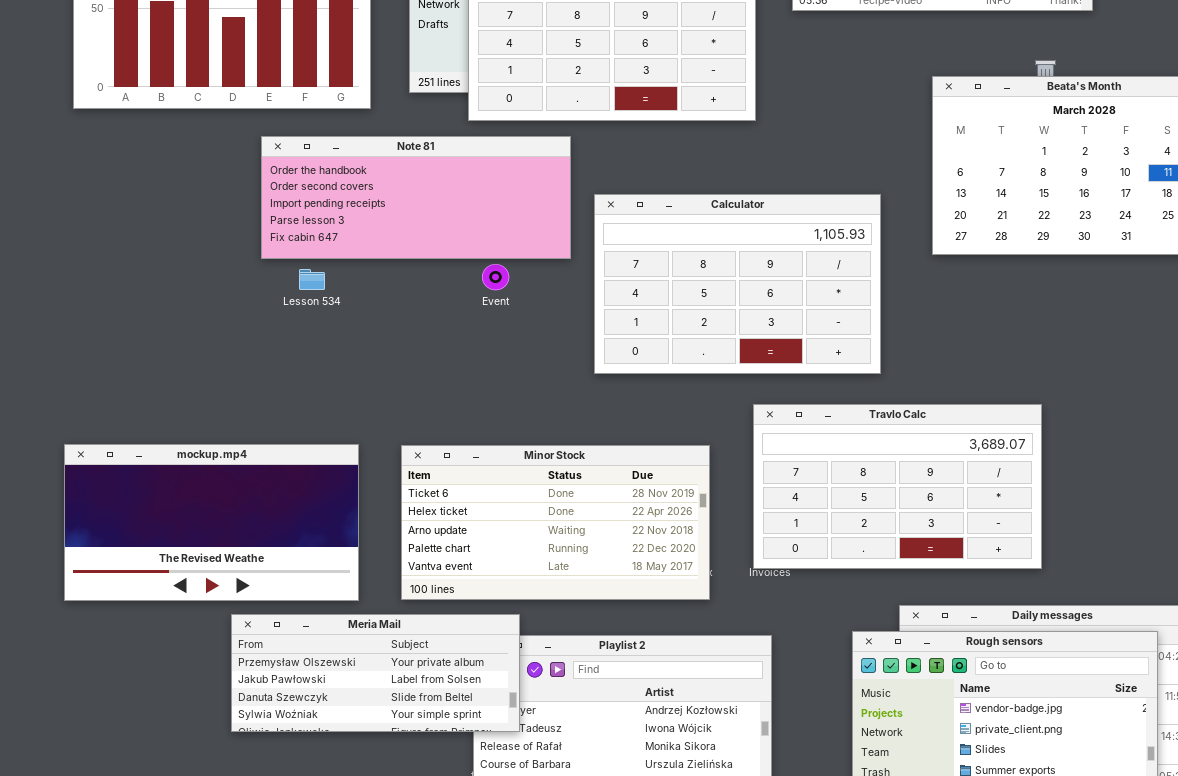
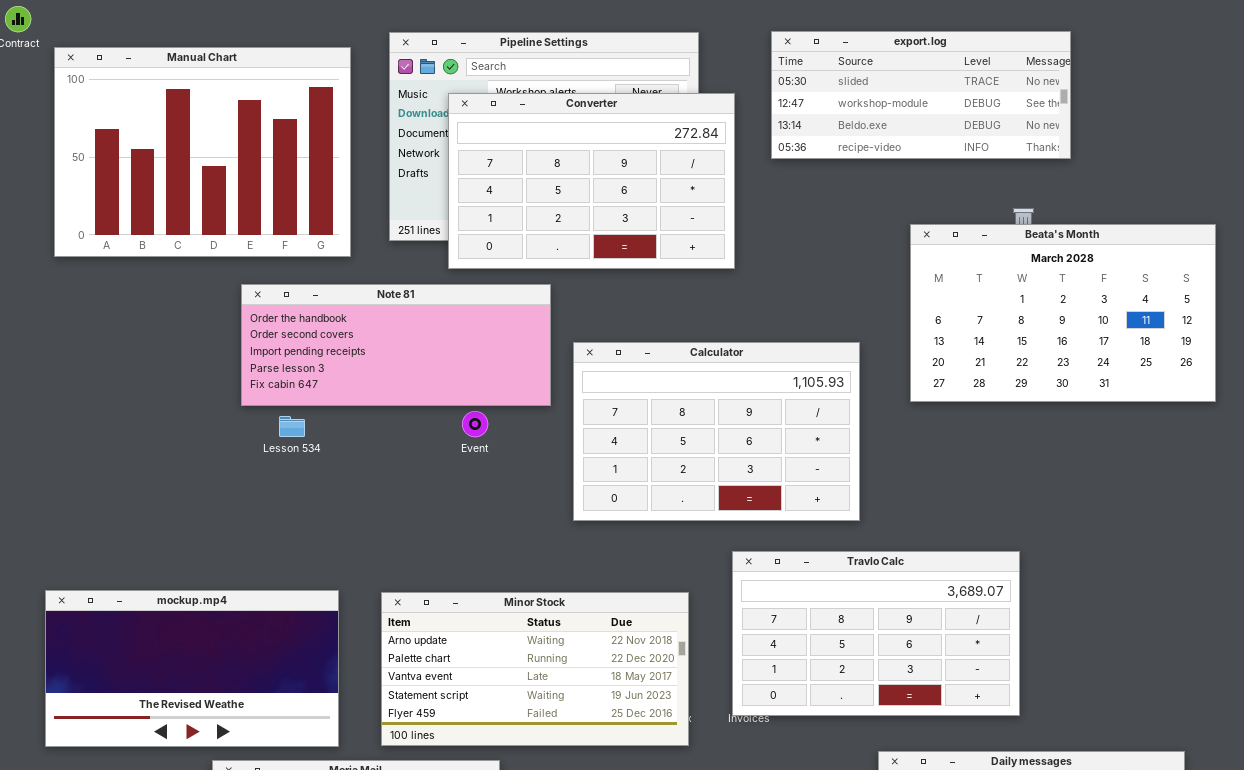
Minor Stock: [401,445,710,600] -> [381,592,689,746], scrolled down 2 rows

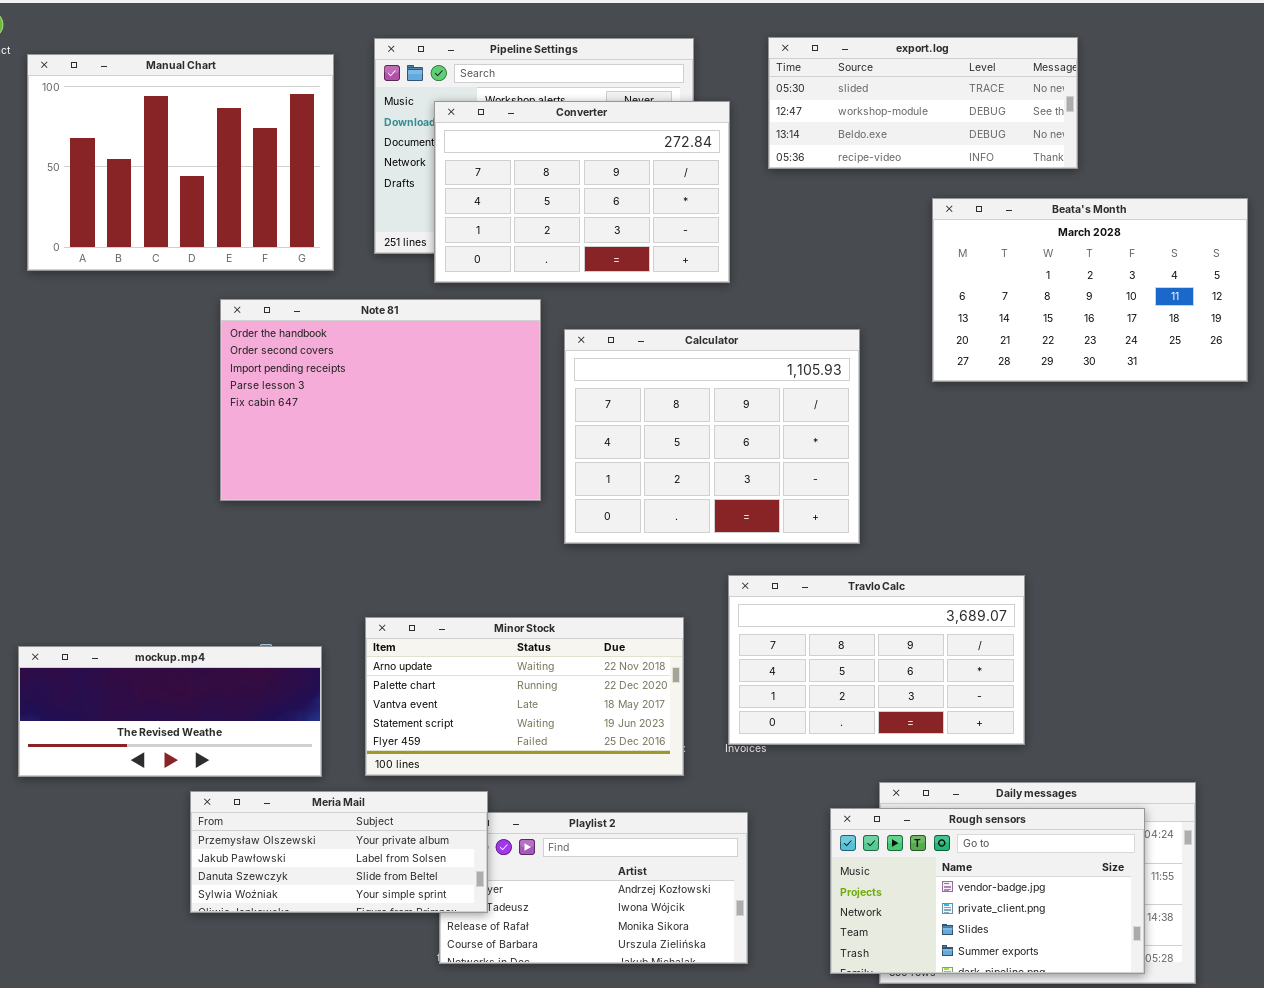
Beata's Month: [910,224,1216,402] -> [932,198,1248,382], moved
Note 81: [241,284,551,406] -> [220,299,541,501], resized
Calculator: [573,342,860,521] -> [564,329,860,544], resized
mockup.mp4: [45,590,339,747] -> [18,646,322,777], resized

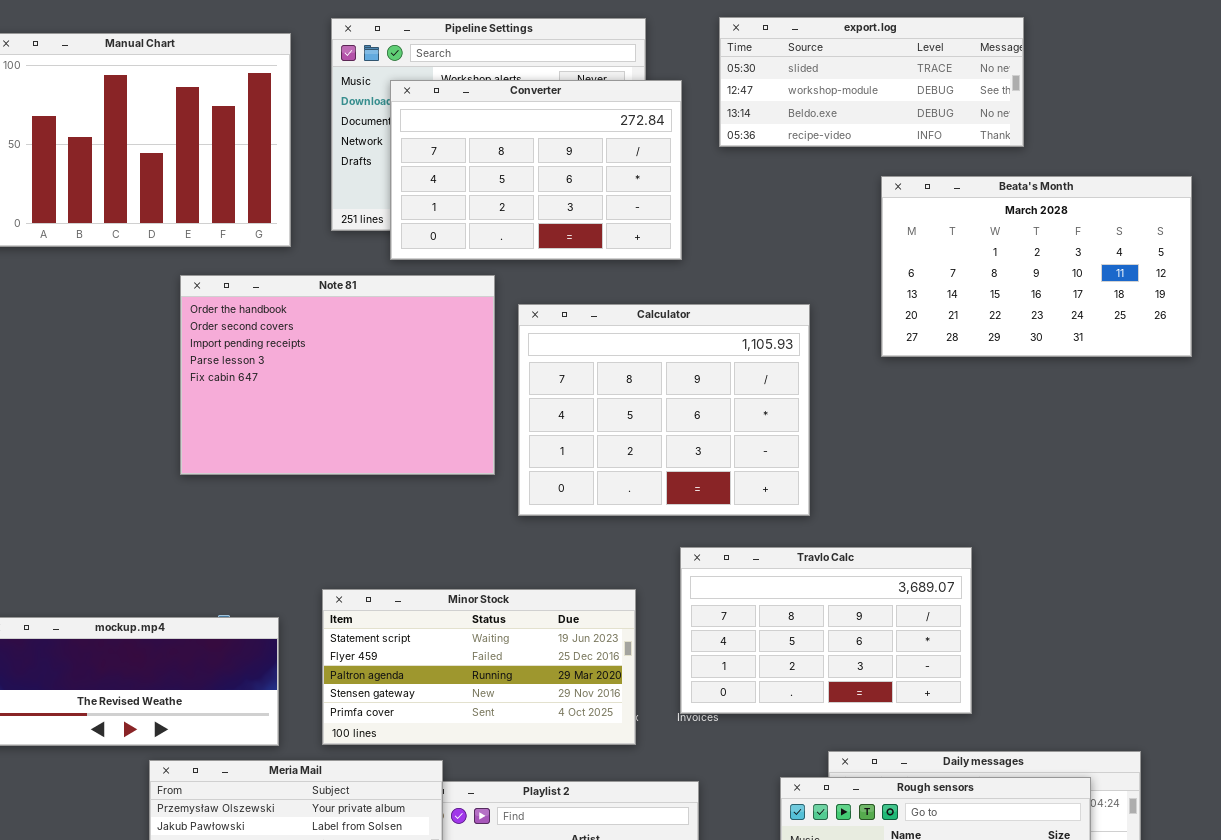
Minor Stock: [365,617,684,776] -> [322,589,636,745], scrolled down 3 rows

